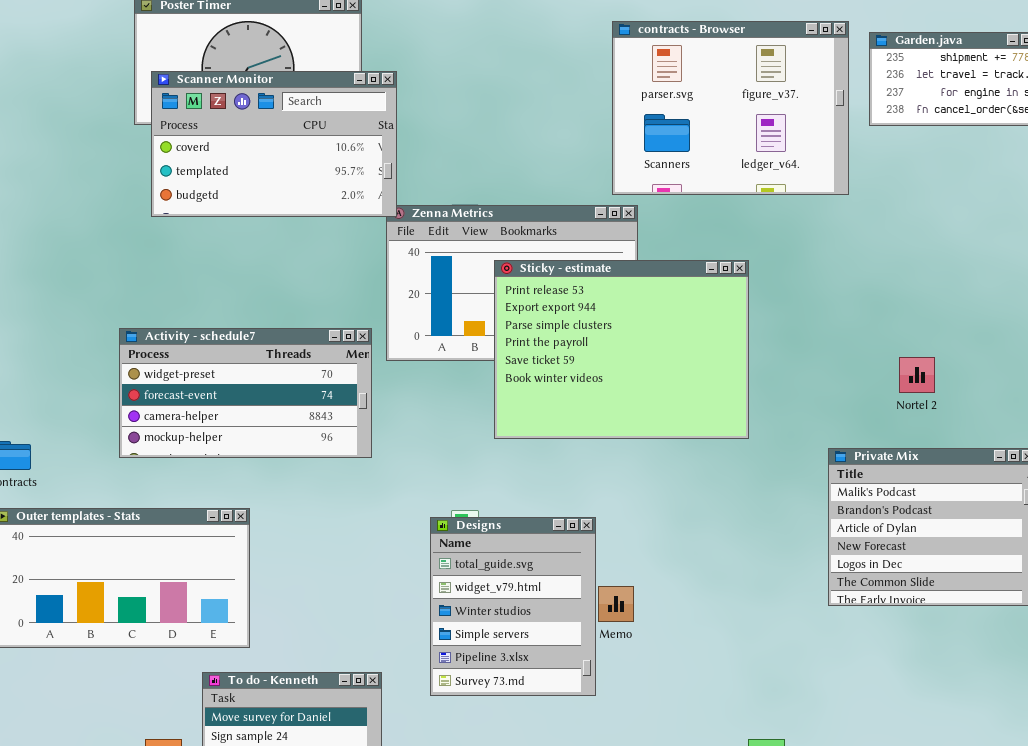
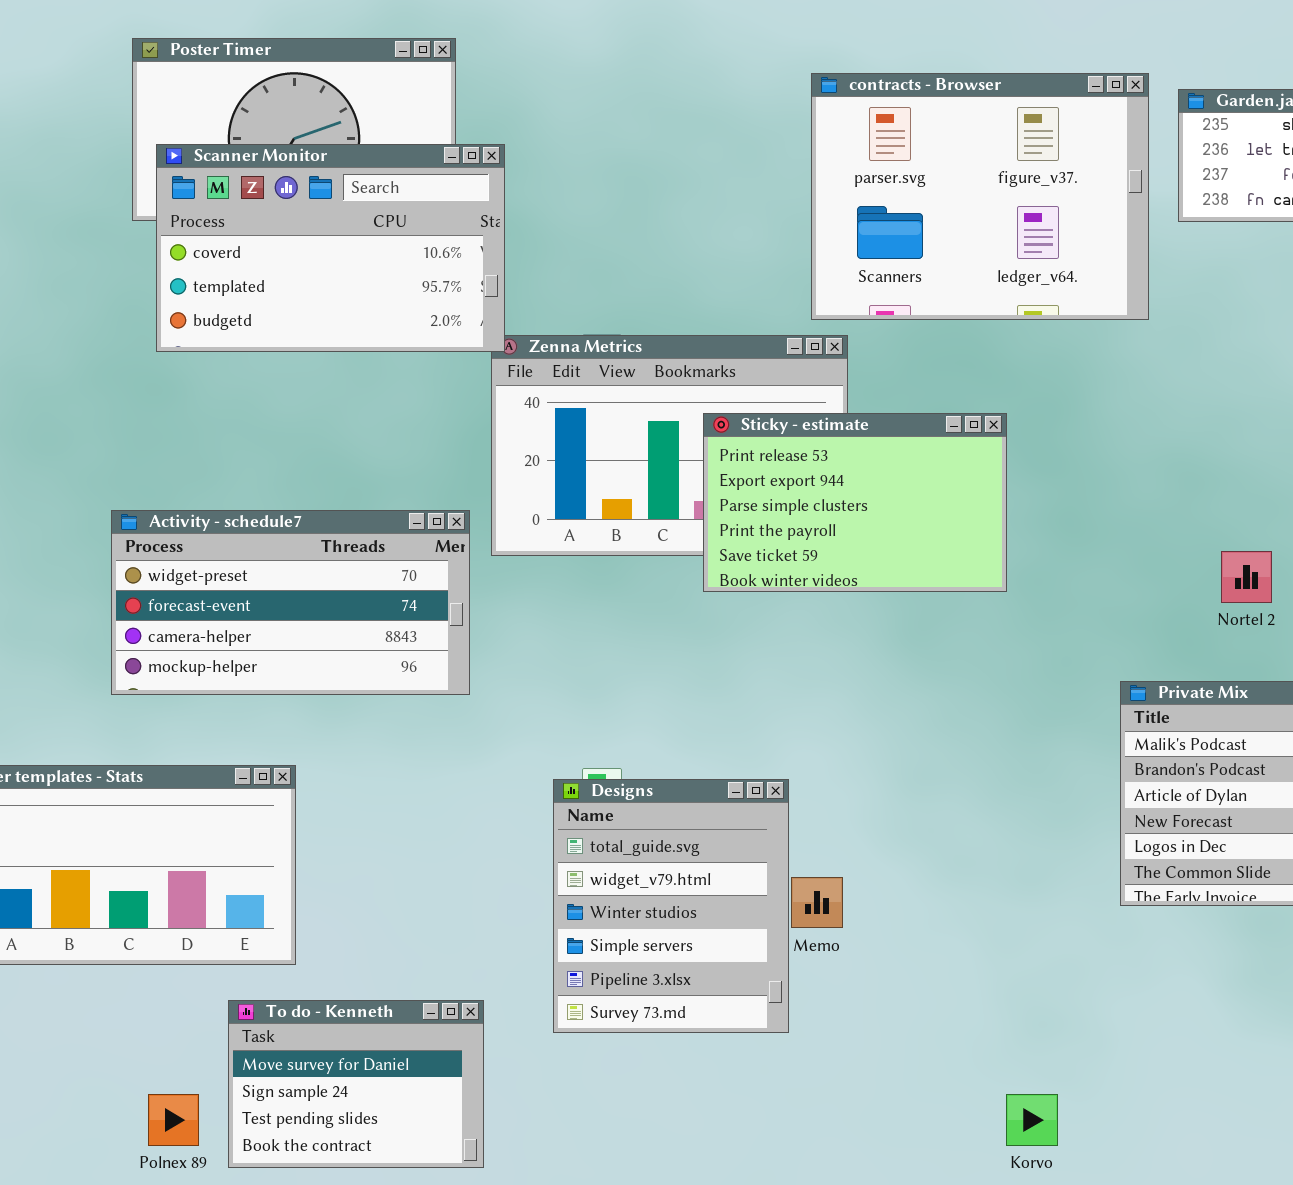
Sticky - estimate: [494,260,749,439] -> [703,413,1007,592], resized

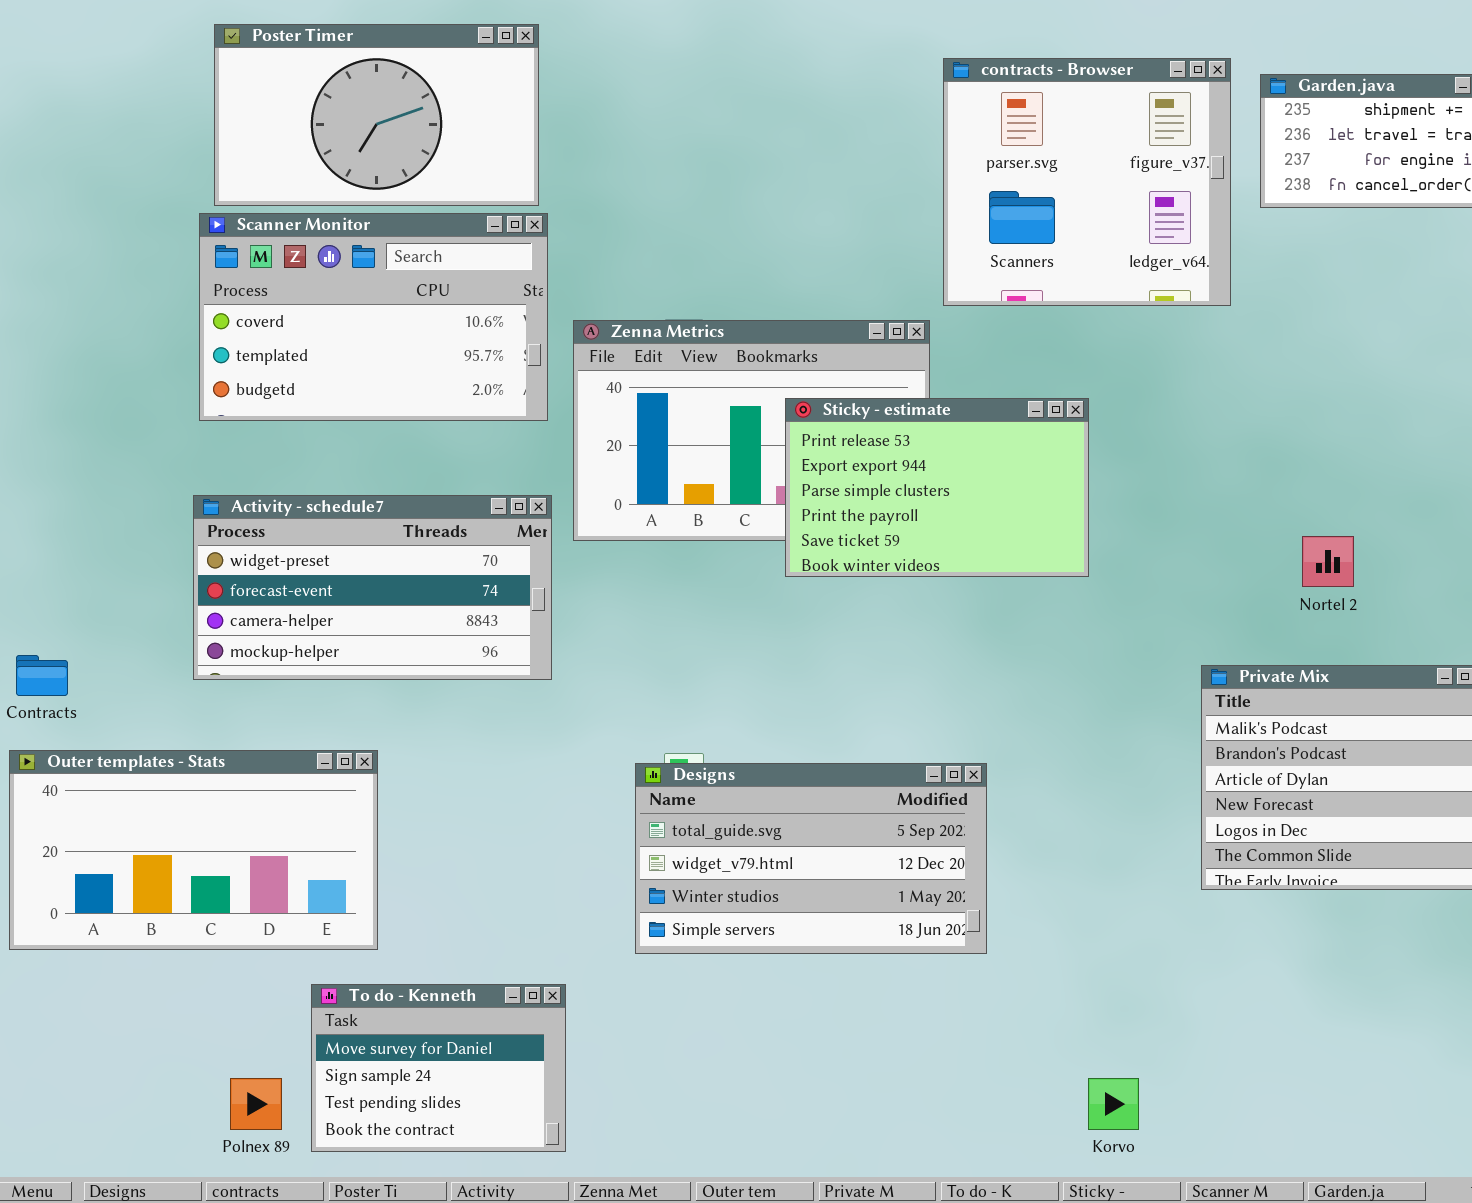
contracts - Browser: [811,73,1149,320] -> [943,58,1231,306], resized
Scanner Monitor: [156,144,505,352] -> [199,213,548,421], moved
Designs: [553,779,789,1033] -> [635,763,987,954], resized

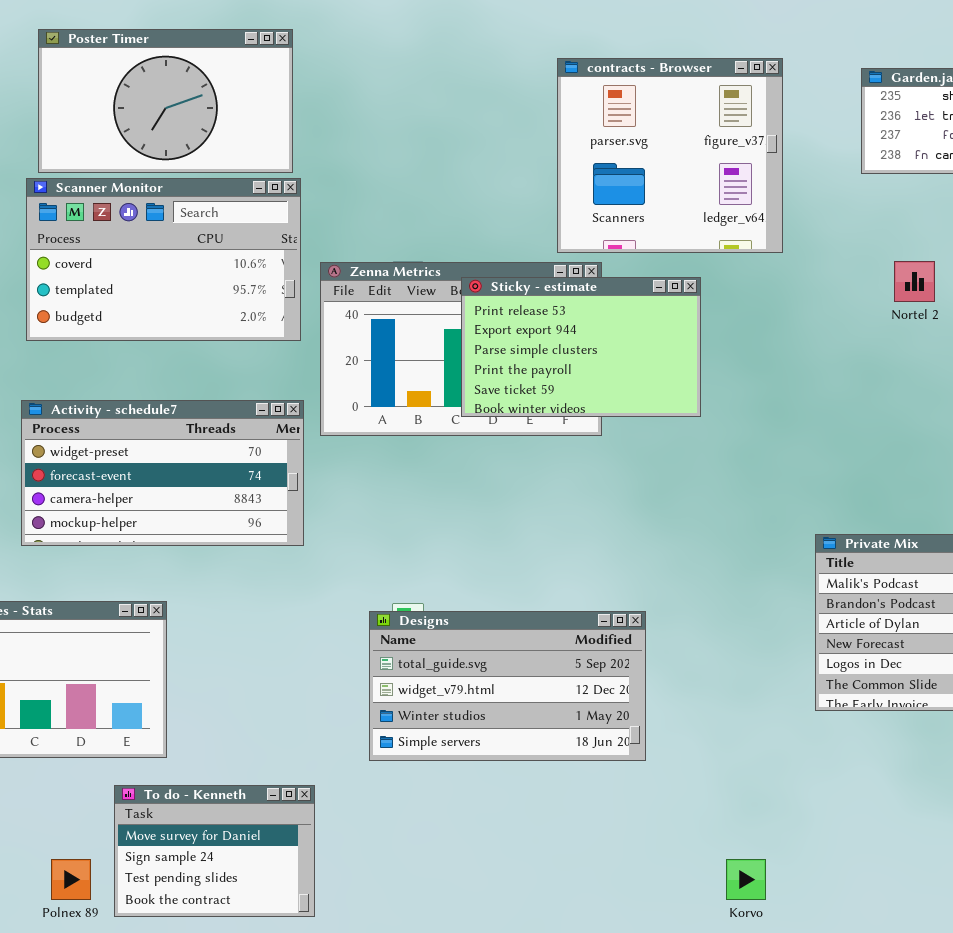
contracts - Browser: [943,58,1231,306] -> [557,58,783,253], moved
Sticky - estimate: [785,398,1089,577] -> [461,277,701,417], moved
Nortel 2: [1302,536,1354,587] -> [894,261,935,302], moved

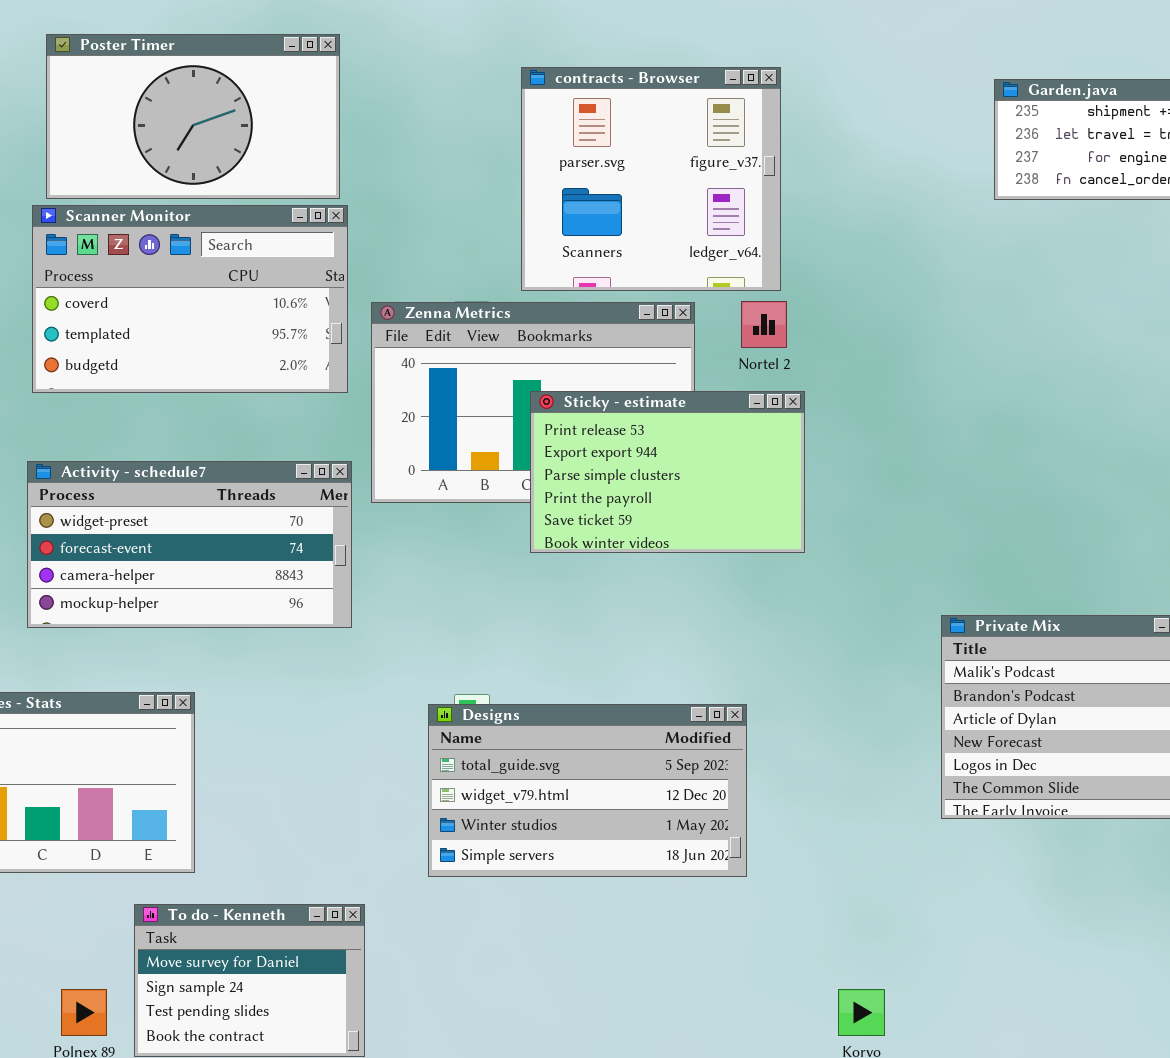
contracts - Browser: [557,58,783,253] -> [521,67,781,291], moved
Nortel 2: [894,261,935,302] -> [741,301,787,348], moved
Sticky - estimate: [461,277,701,417] -> [530,391,805,553], moved

